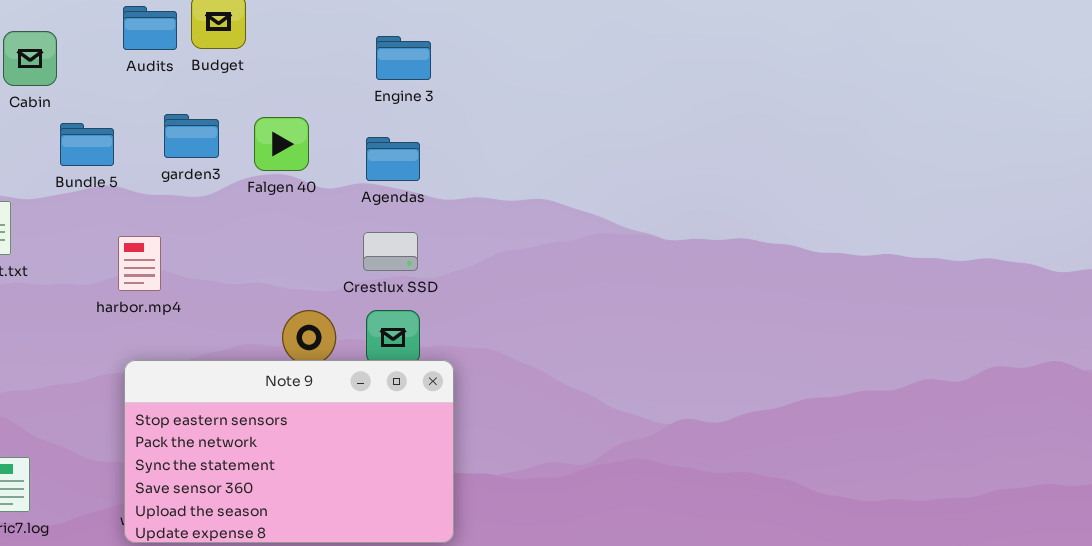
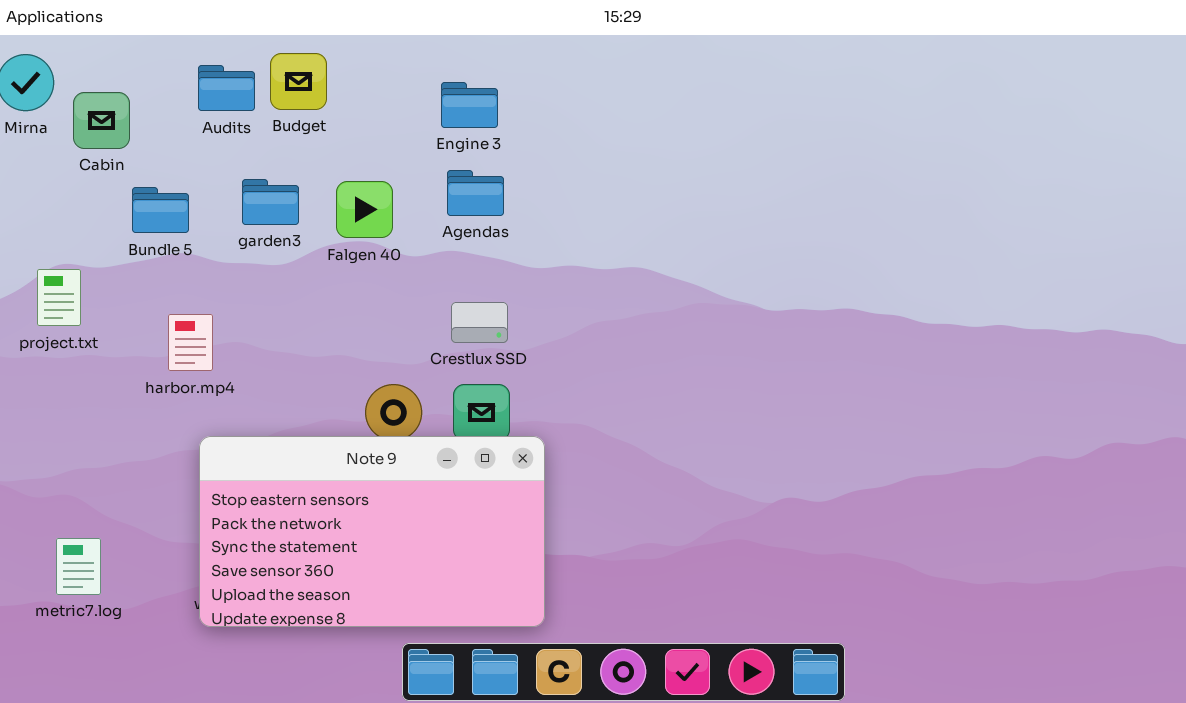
Engine 3: [376,36,431,80] -> [441,82,498,128], moved
Agendas: [366,137,420,181] -> [447,170,504,216], moved
harbor.mp4: [118,236,161,291] -> [168,314,213,371], moved

